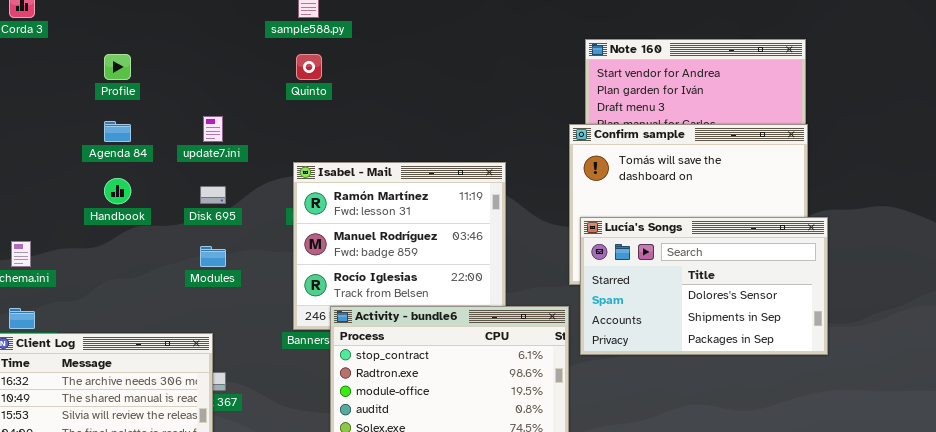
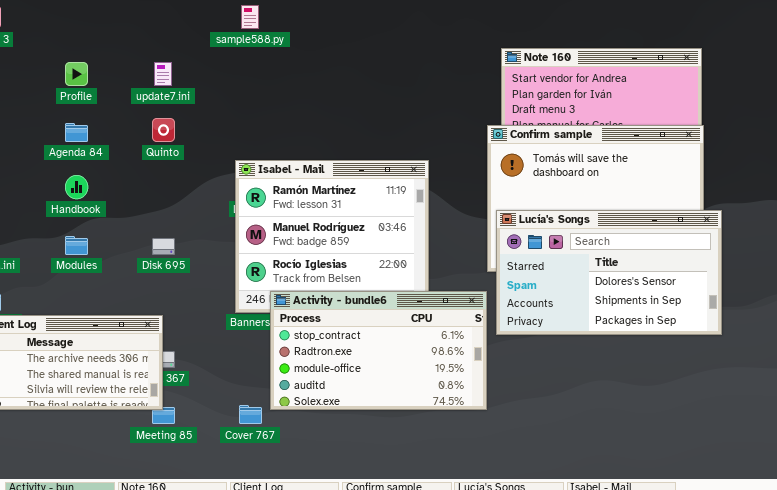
Quinto: [296,54,322,80] -> [152,118,175,142], moved
update7.ini: [203,116,223,142] -> [154,62,172,86], moved
Disk 695: [200,186,226,204] -> [152,238,175,255], moved
Modules: [200,246,226,267] -> [65,236,88,255], moved

